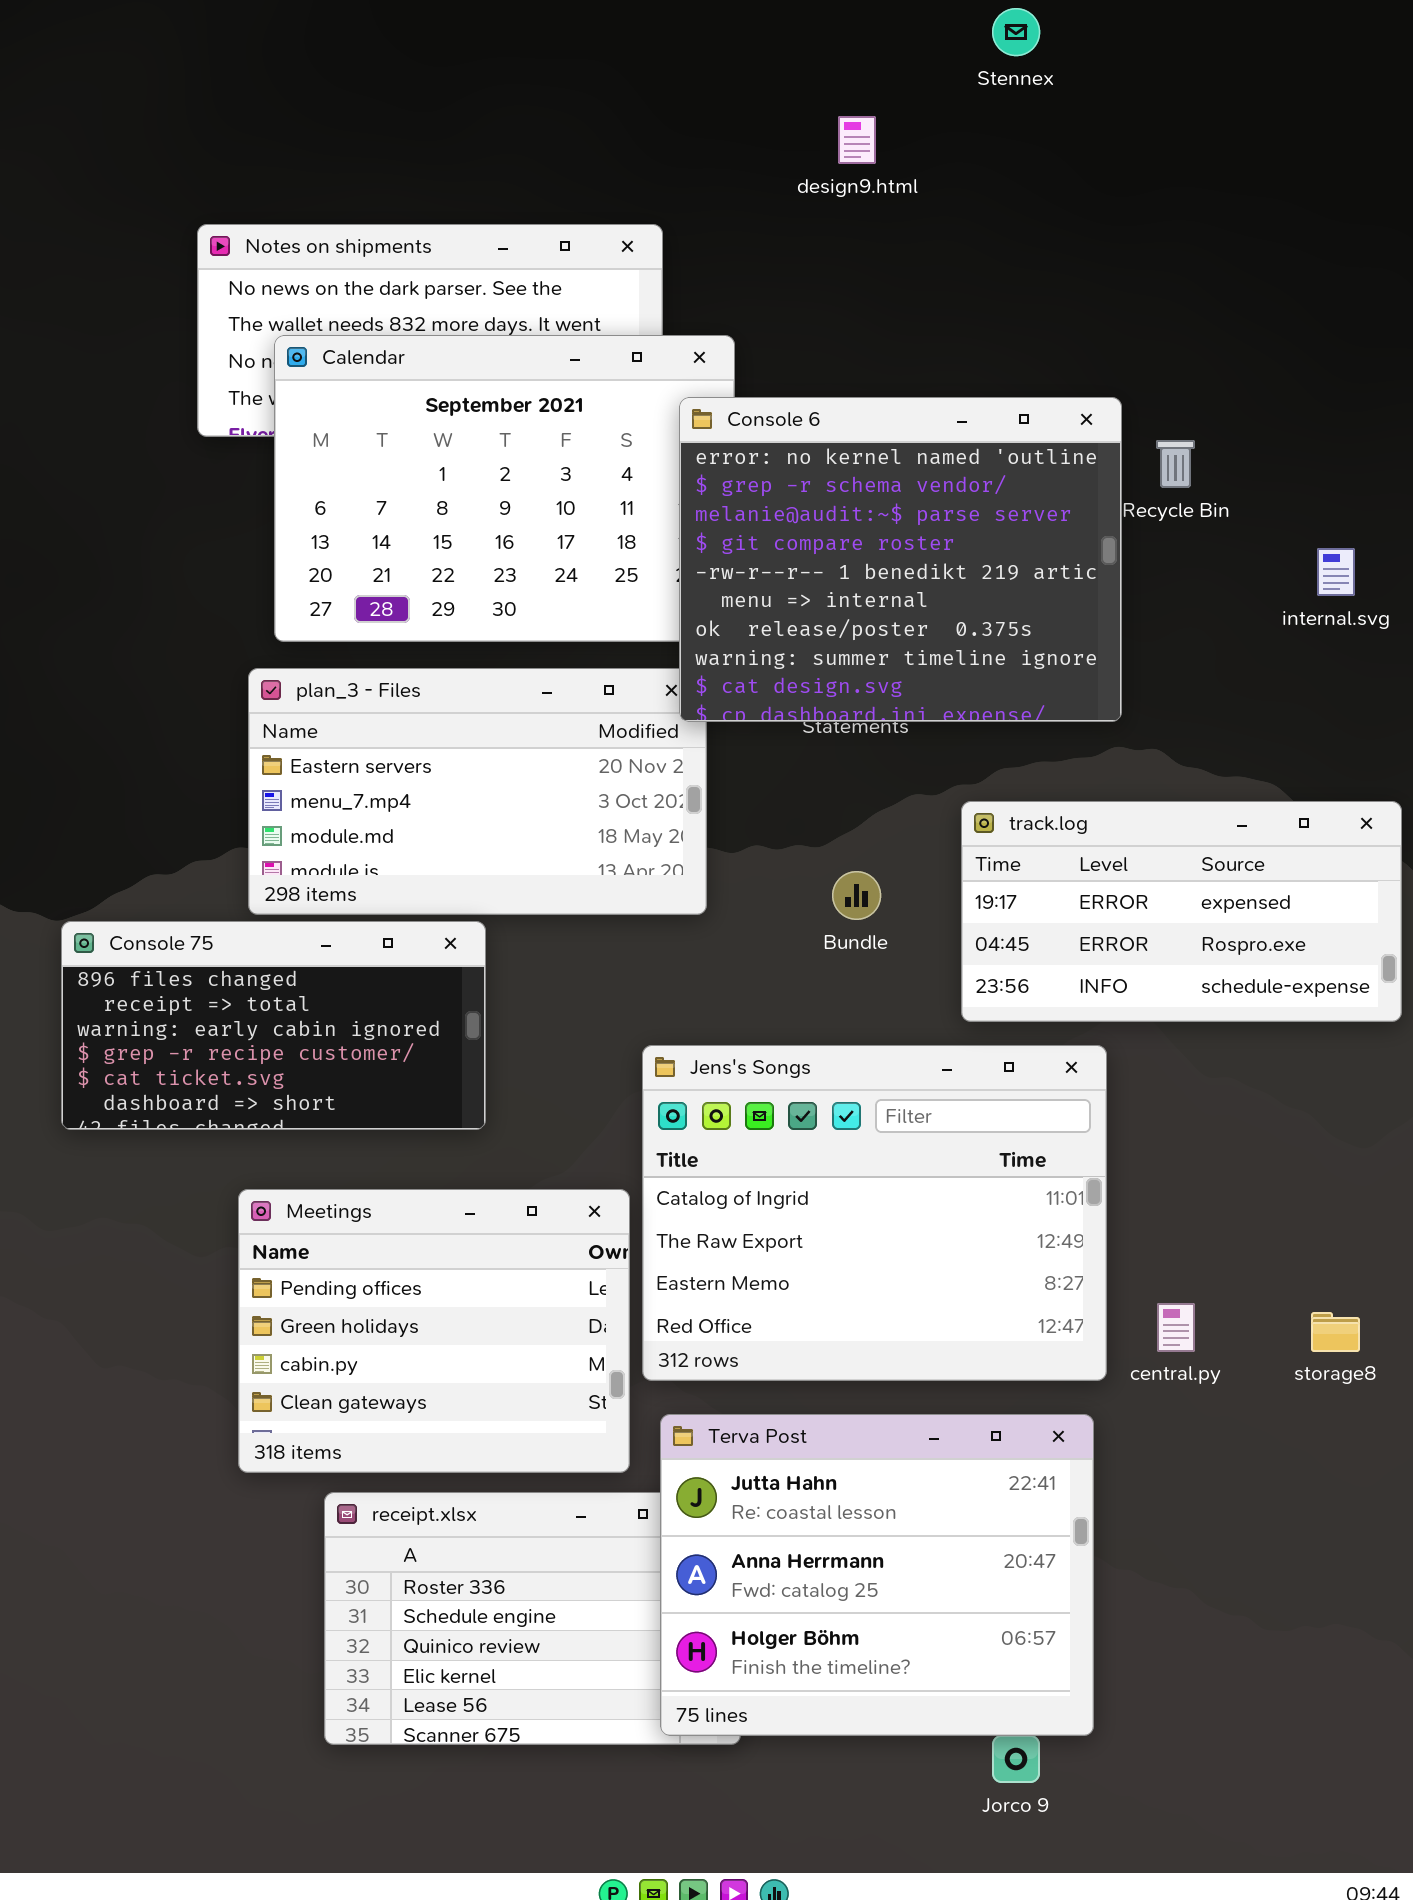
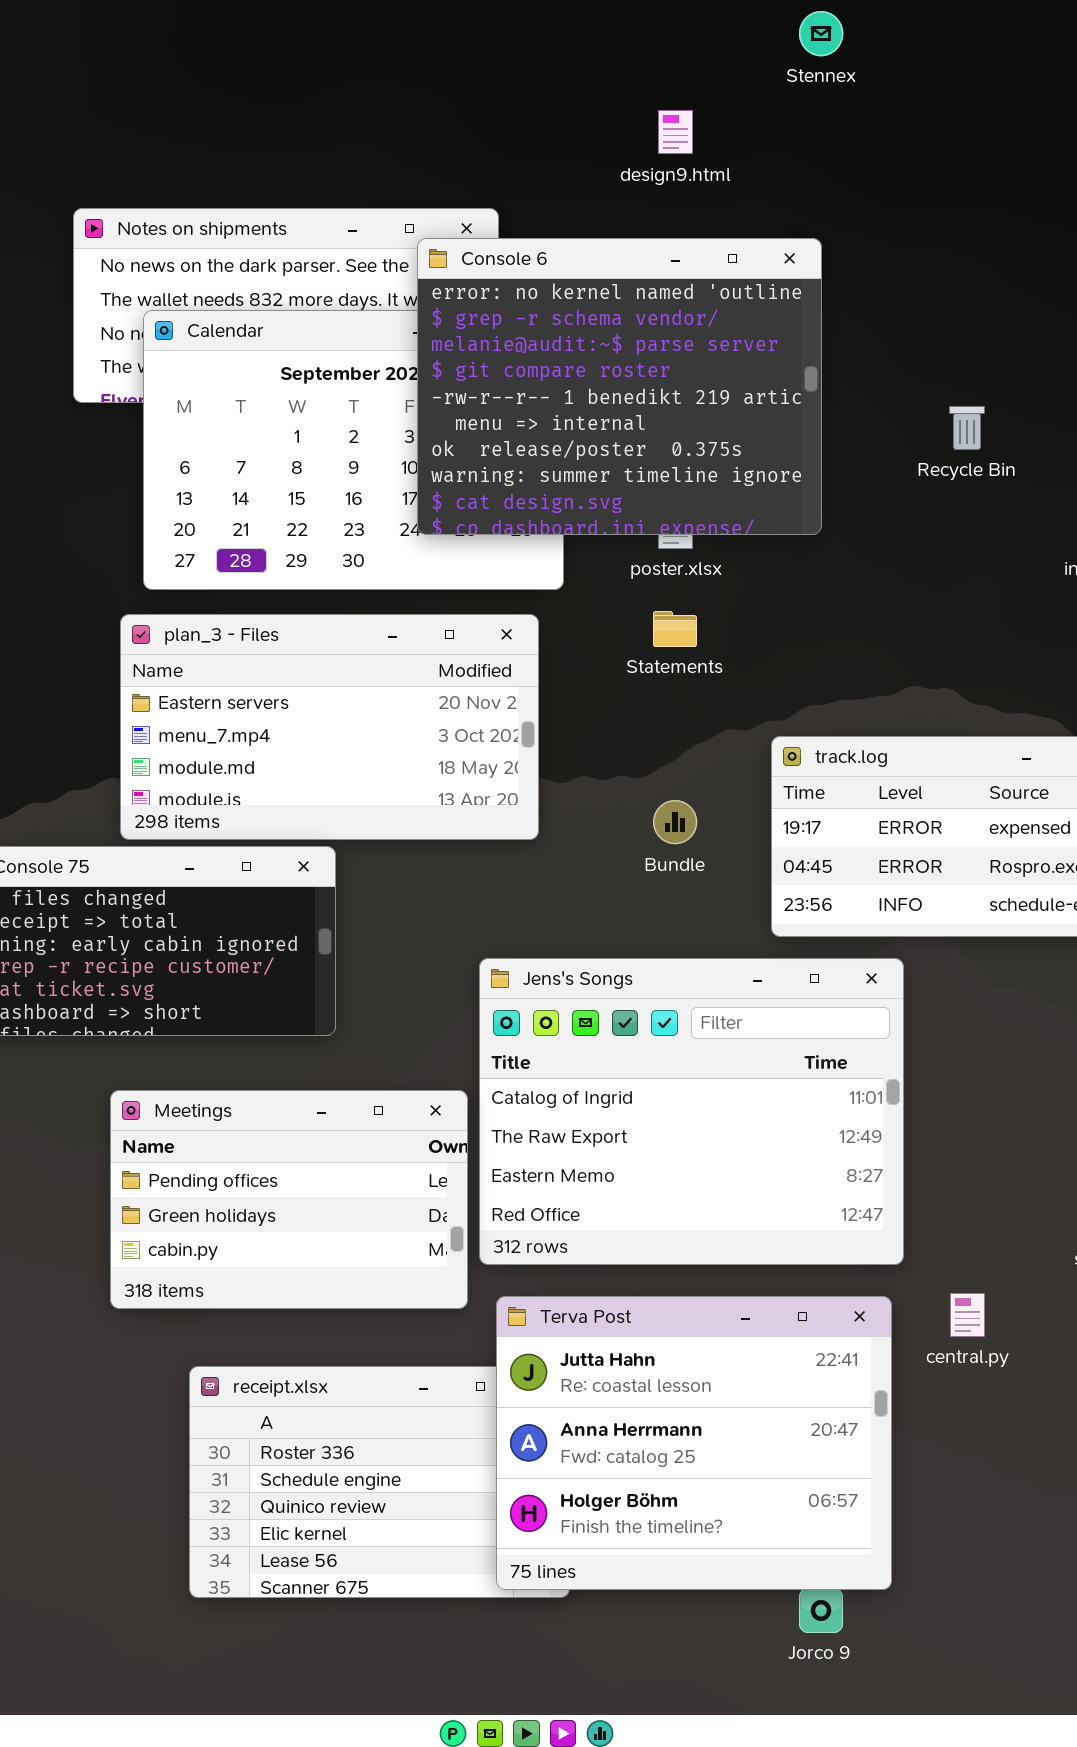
Console 6: [679,397,1122,722] -> [417,238,822,535], moved
Meetings: [238,1189,630,1473] -> [110,1090,468,1309], resized
central.py: [1157,1303,1195,1352] -> [950,1293,985,1337], moved

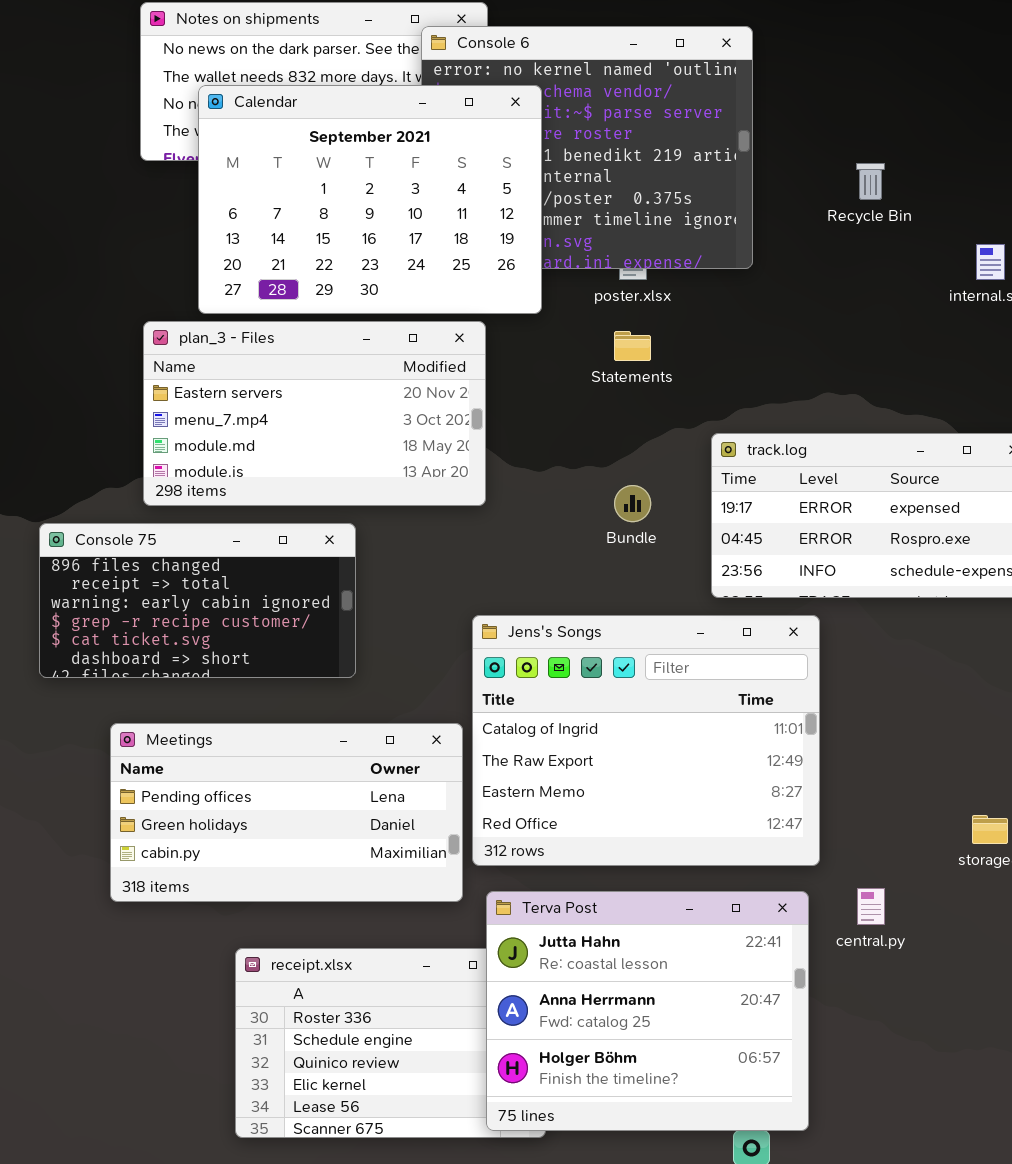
Calendar: [143,310,564,590] -> [198,85,542,314], raised
plan_3 - Files: [120,614,539,840] -> [143,321,486,506], moved
Meetings: [110,1090,468,1309] -> [110,723,463,902], resized

